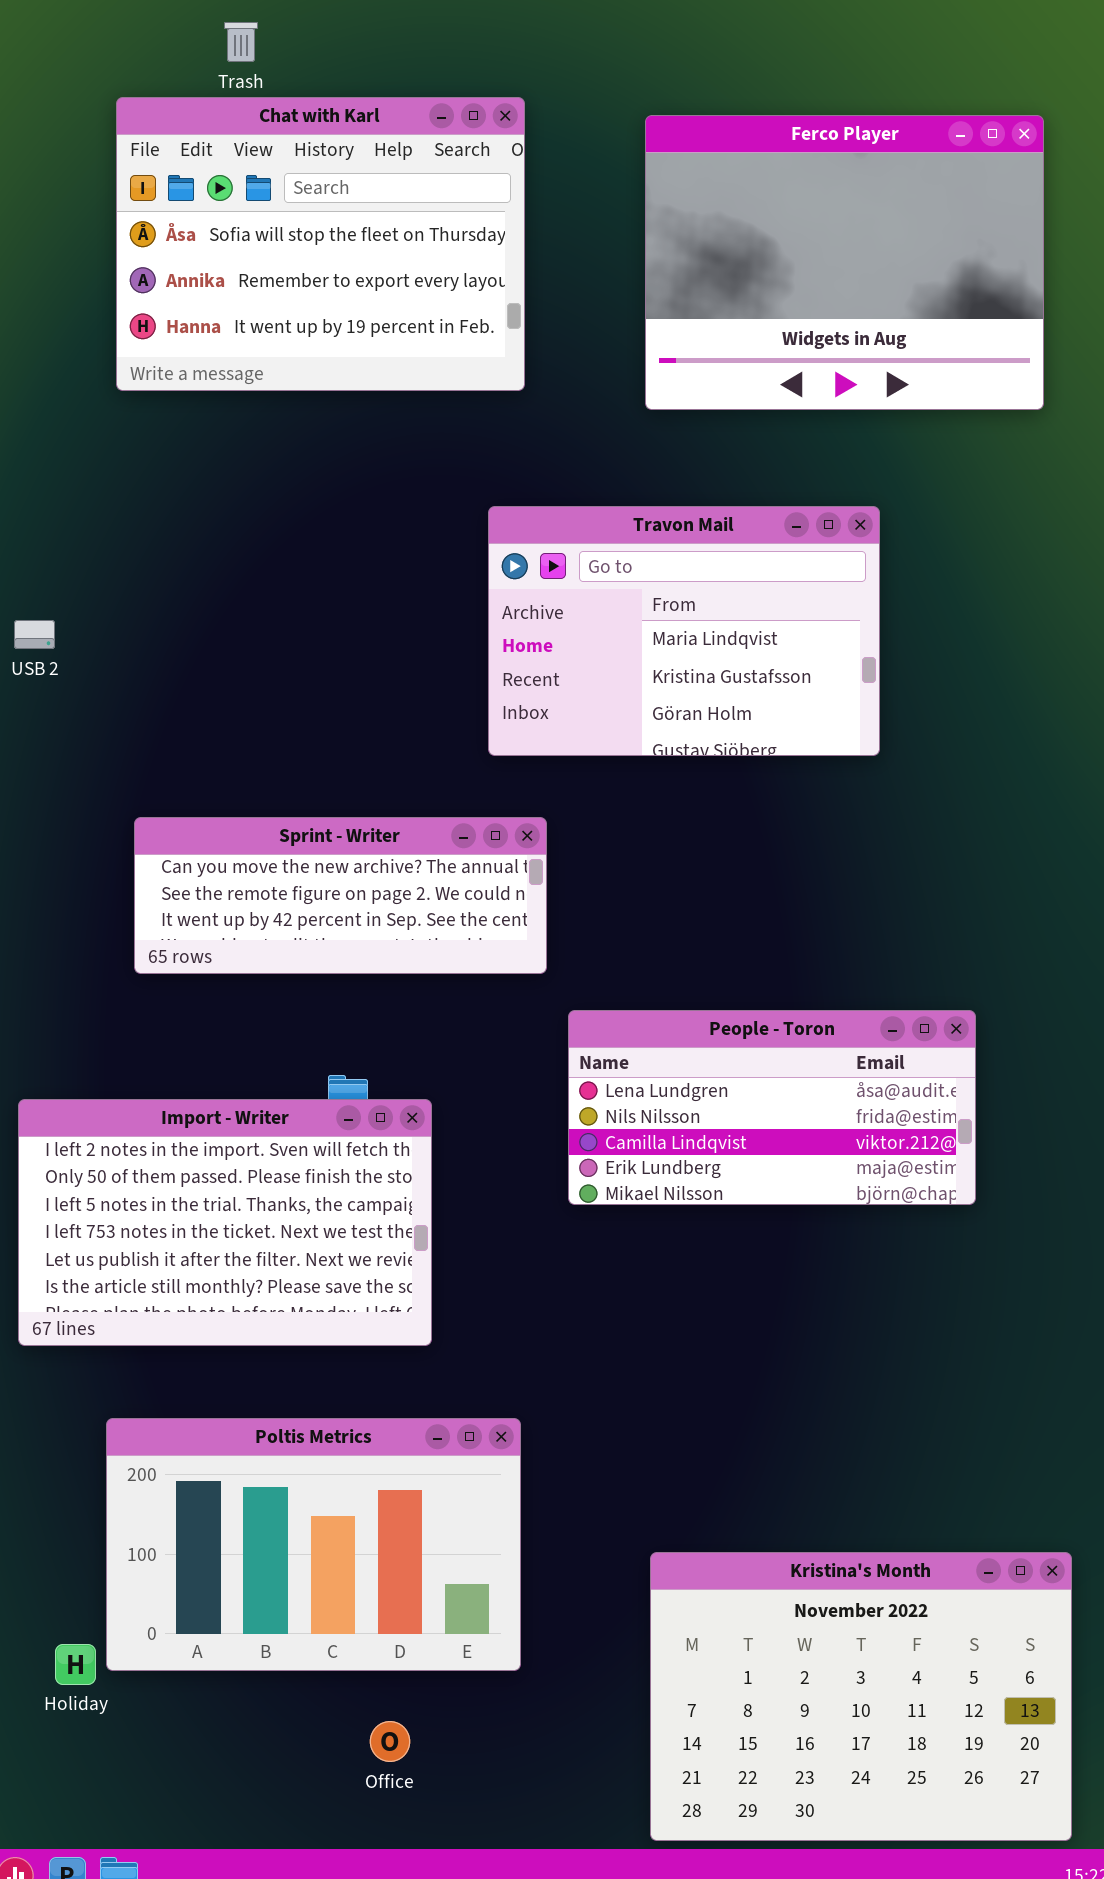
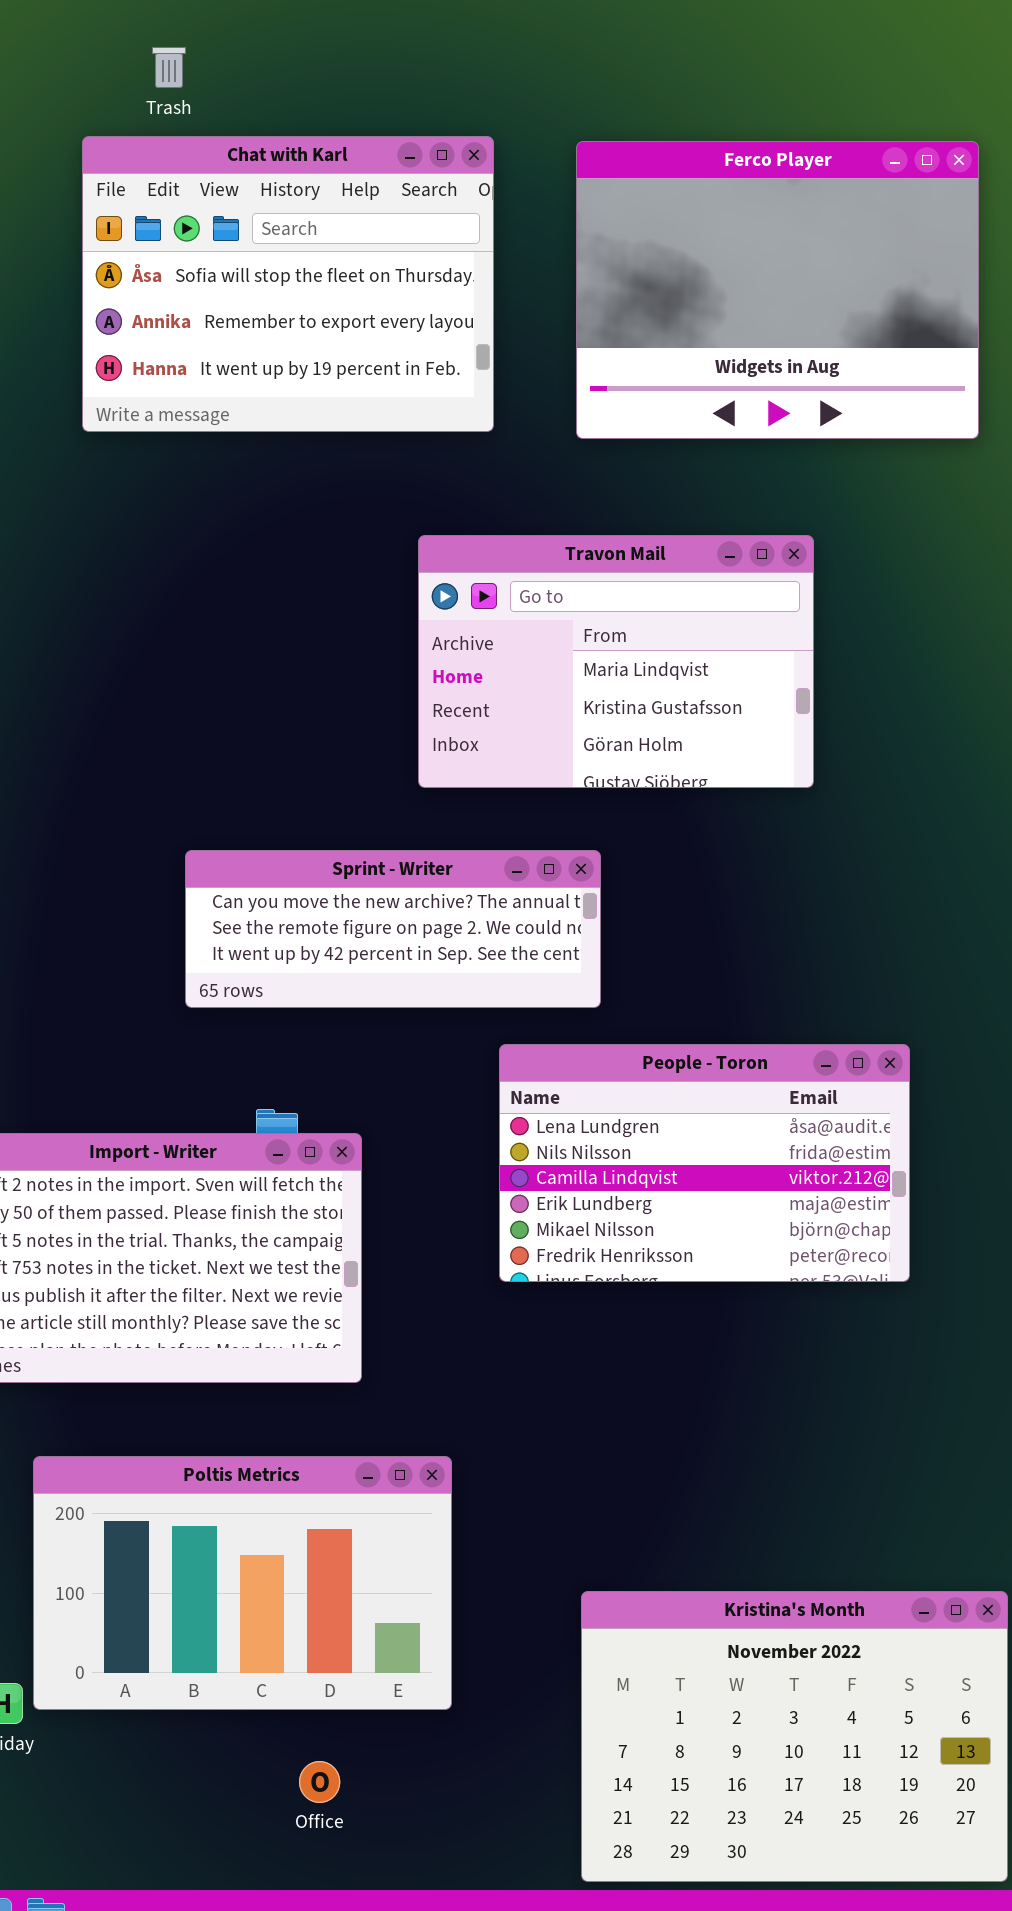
Chat with Karl: [116,97,525,391] -> [82,136,494,432], moved
Sprint - Writer: [134,817,547,974] -> [185,850,601,1008], moved
People - Toron: [568,1010,976,1205] -> [499,1044,910,1282], resized

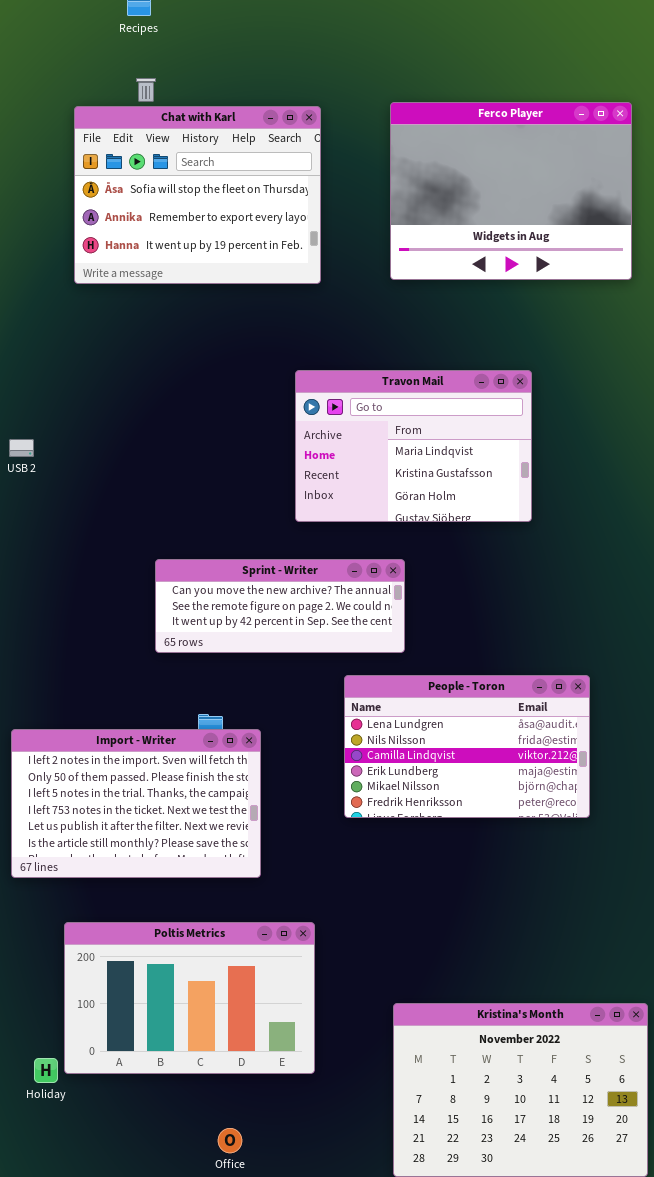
Chat with Karl: [82,136,494,432] -> [74,106,321,284], moved
Ferco Player: [576,141,979,439] -> [390,102,632,280], moved
Office: [299,1761,340,1803] -> [218,1128,242,1153], moved

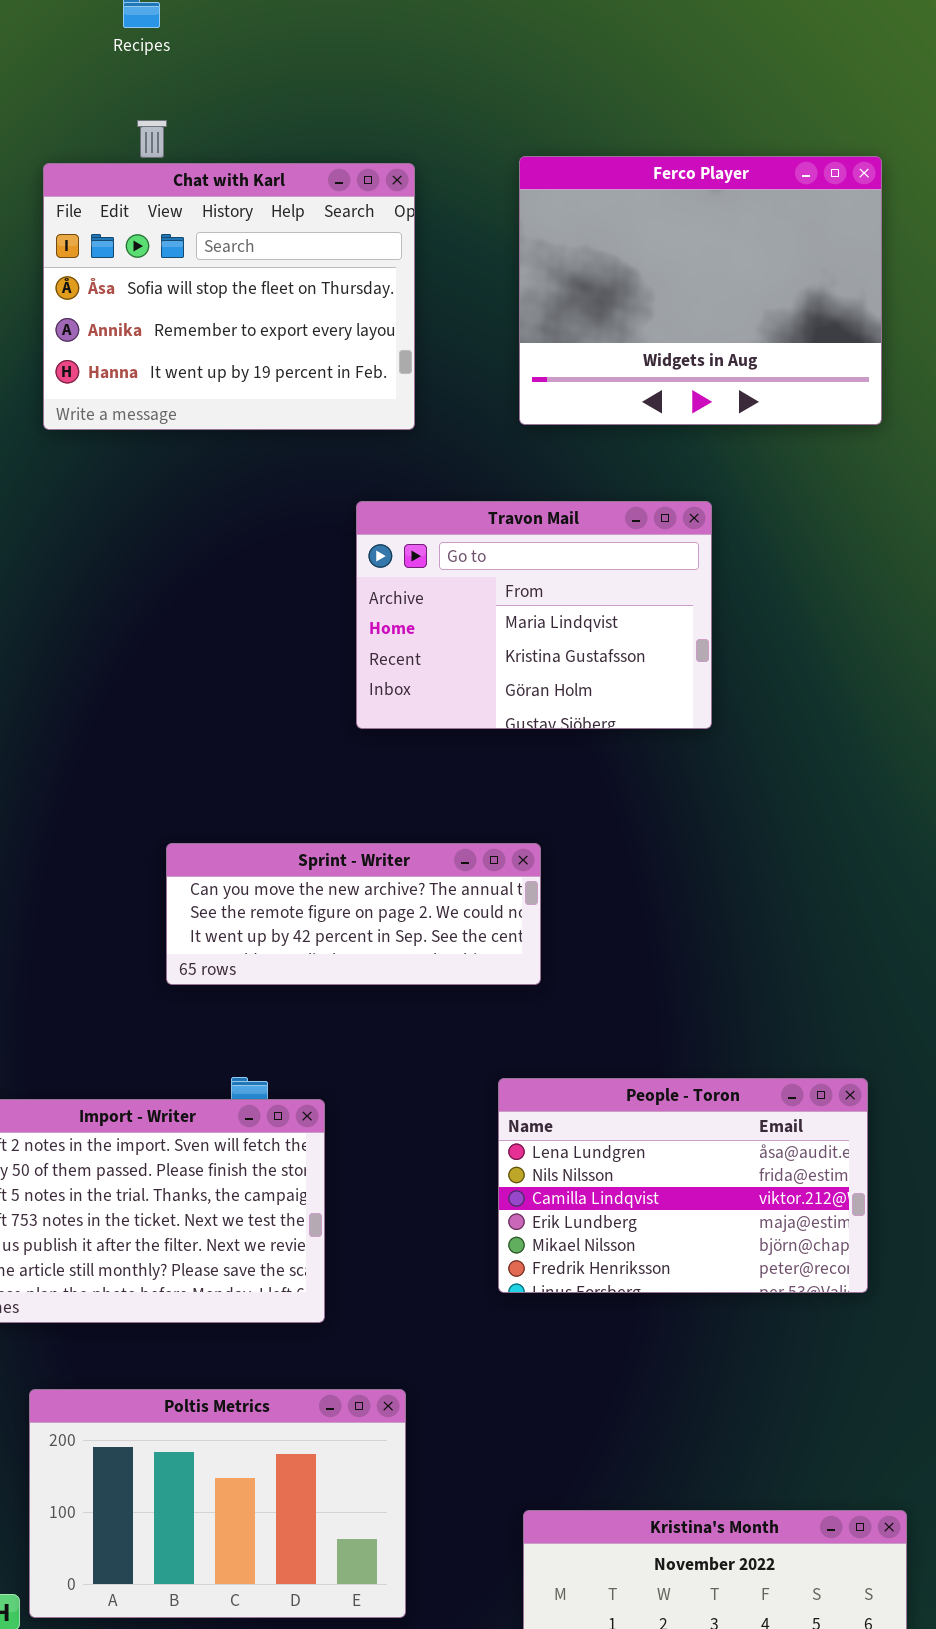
Travon Mail: [295,370,532,522] -> [356,501,712,729], moved
People - Toron: [344,675,590,818] -> [498,1078,868,1293], moved

